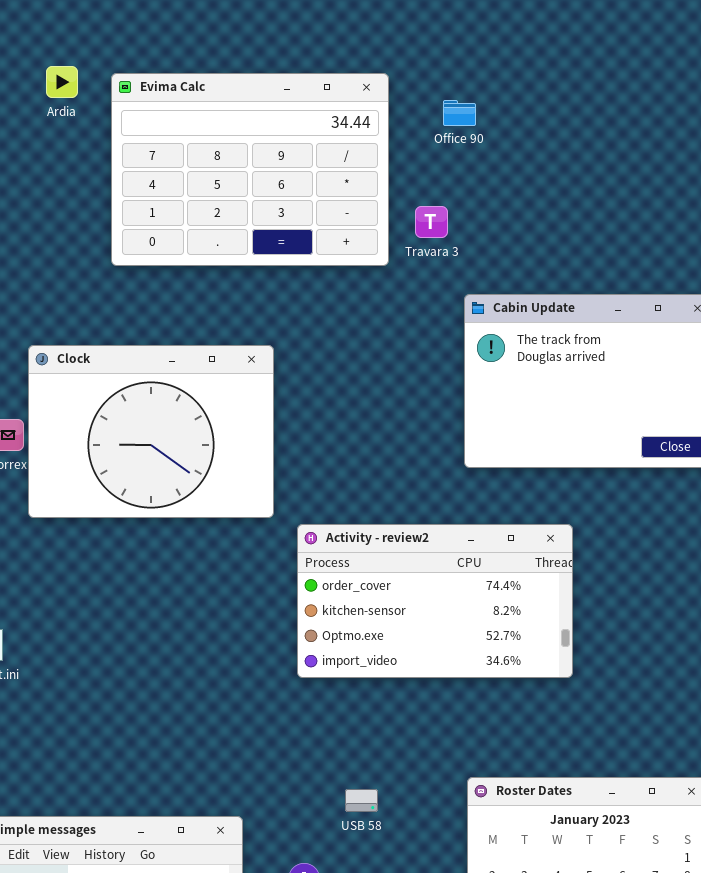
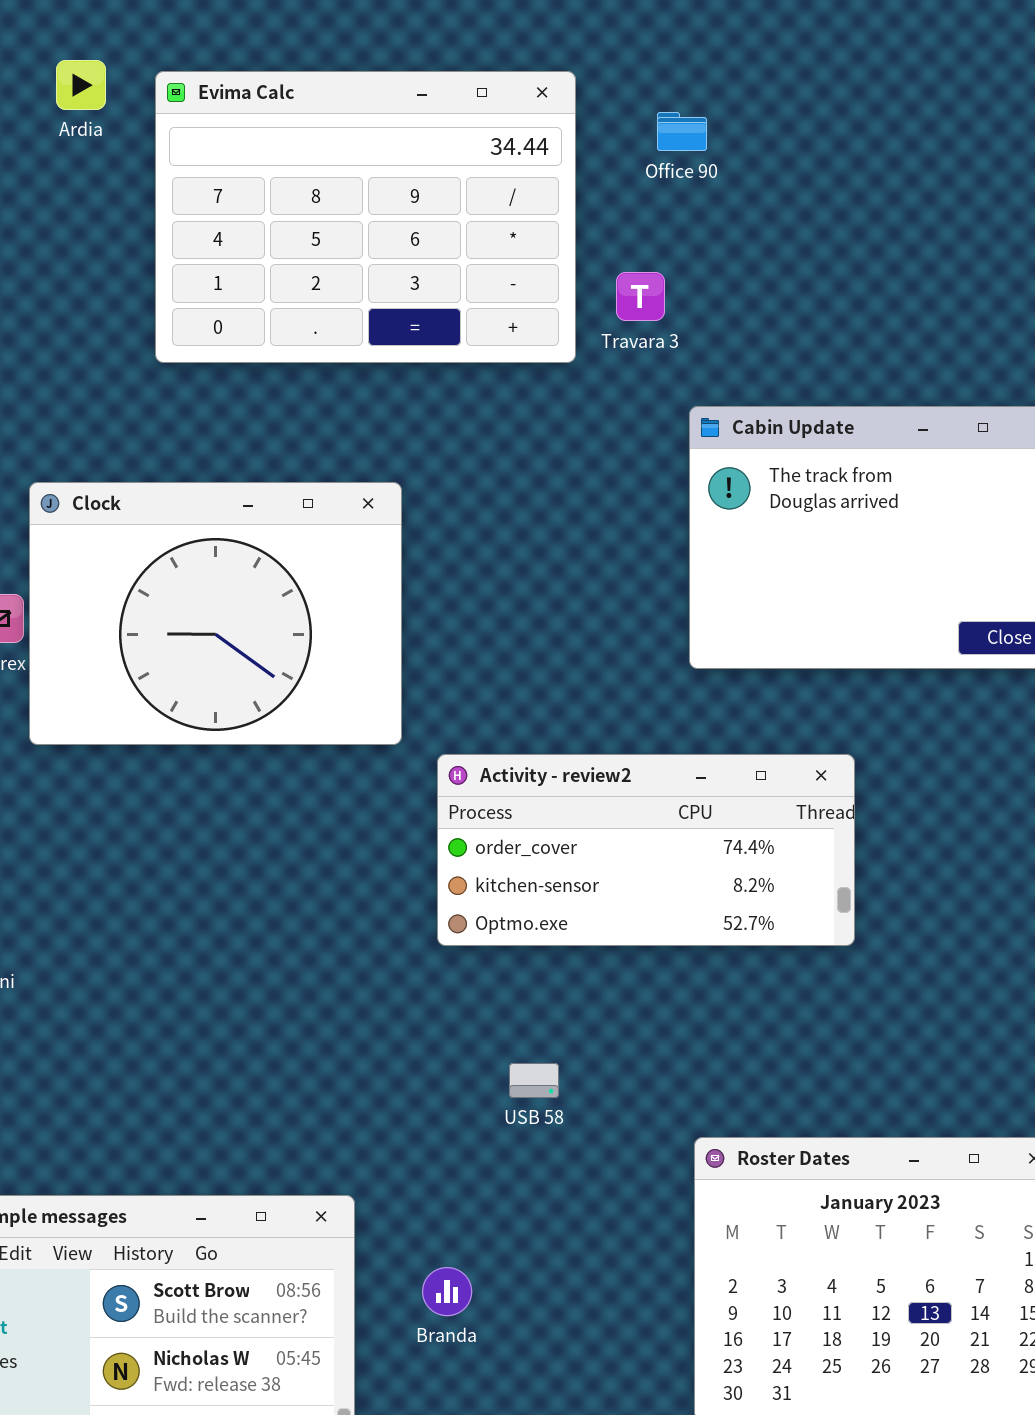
Activity - review2: [297,524,573,678] -> [437,754,855,946], resized
USB 58: [345,789,378,812] -> [509,1063,559,1098], moved

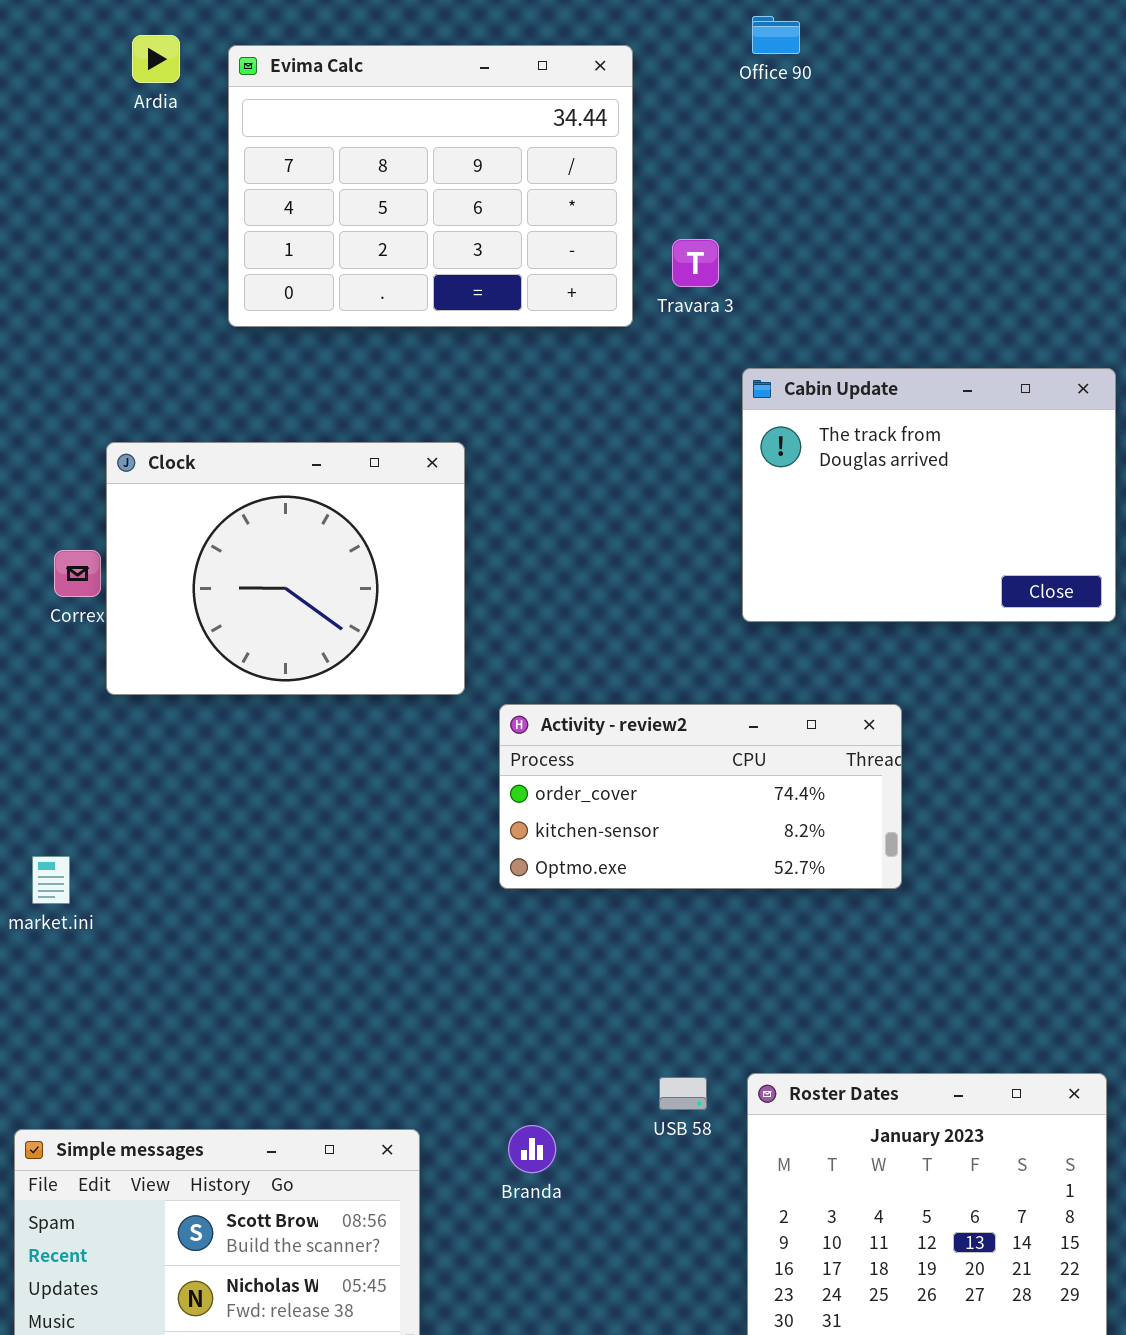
Office 90: [657,112,707,151] -> [752,16,800,54], moved
USB 58: [509,1063,559,1098] -> [659,1077,707,1110], moved
Branda: [422,1267,472,1316] -> [508,1125,556,1173], moved

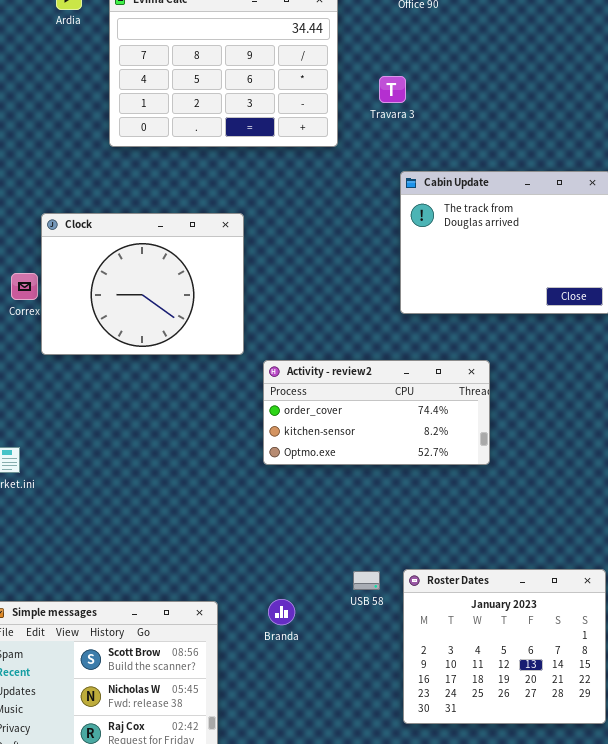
Travara 3: [672,239,719,287] -> [379,76,406,103], moved

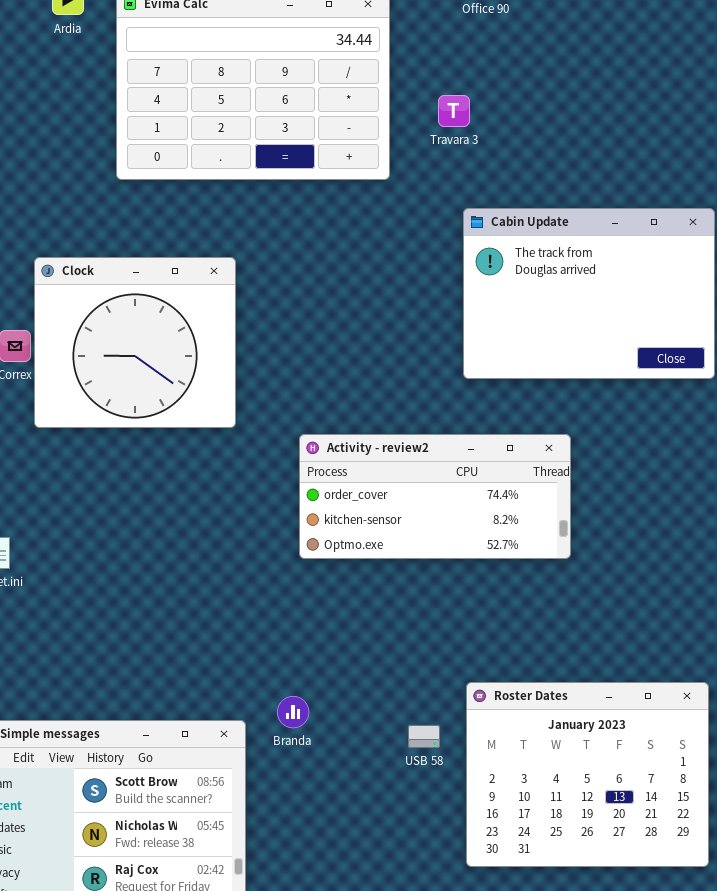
Clock: [41,213,244,355] -> [34,257,236,428], resized
USB 58: [353,571,380,590] -> [408,725,440,748], moved
Branda: [268,599,295,625] -> [277,696,309,728], moved

